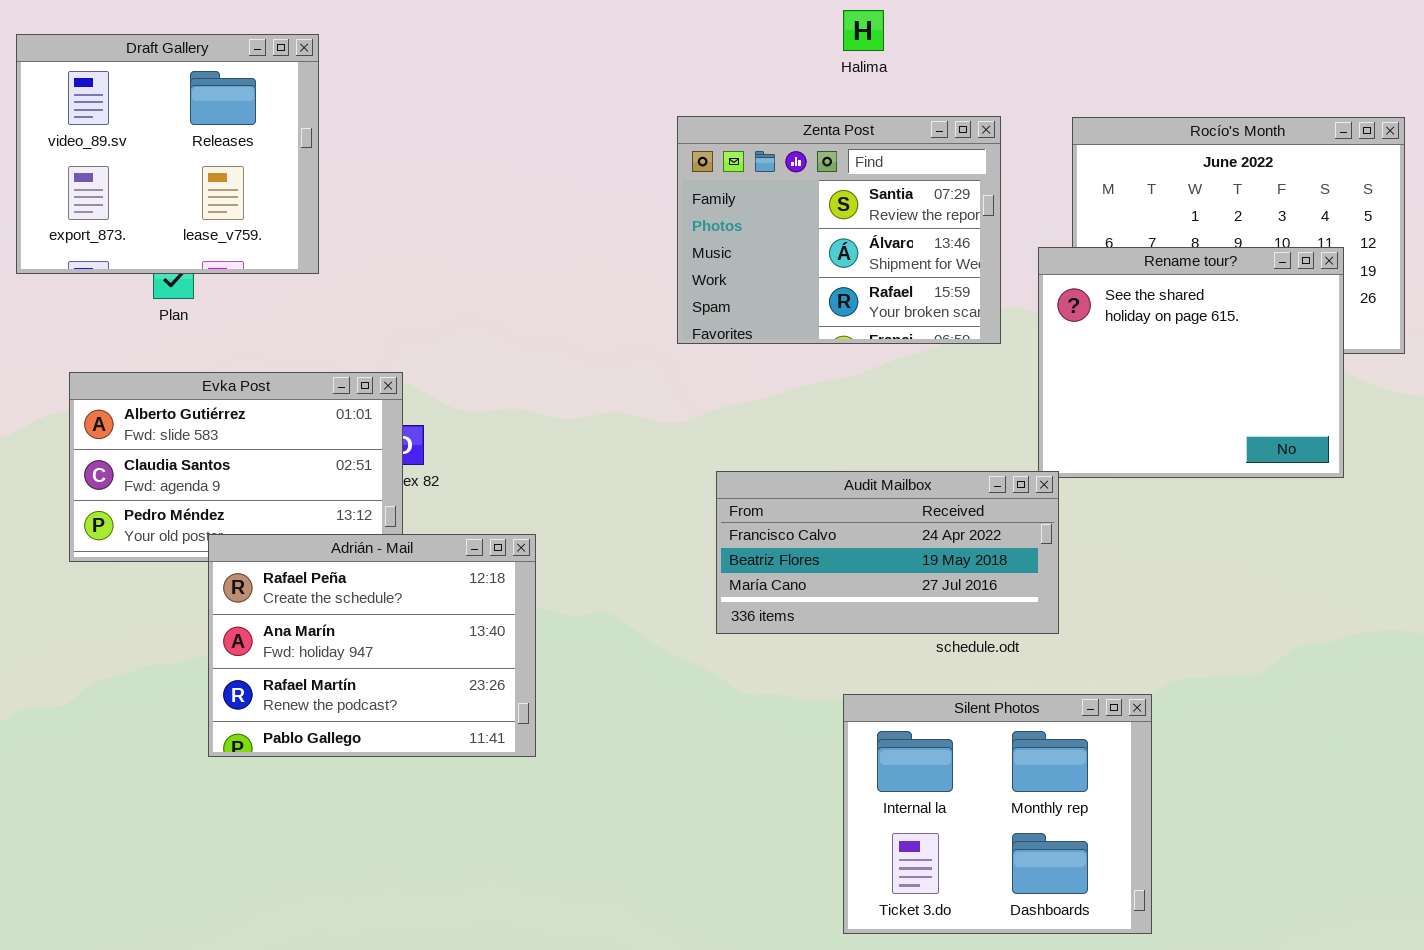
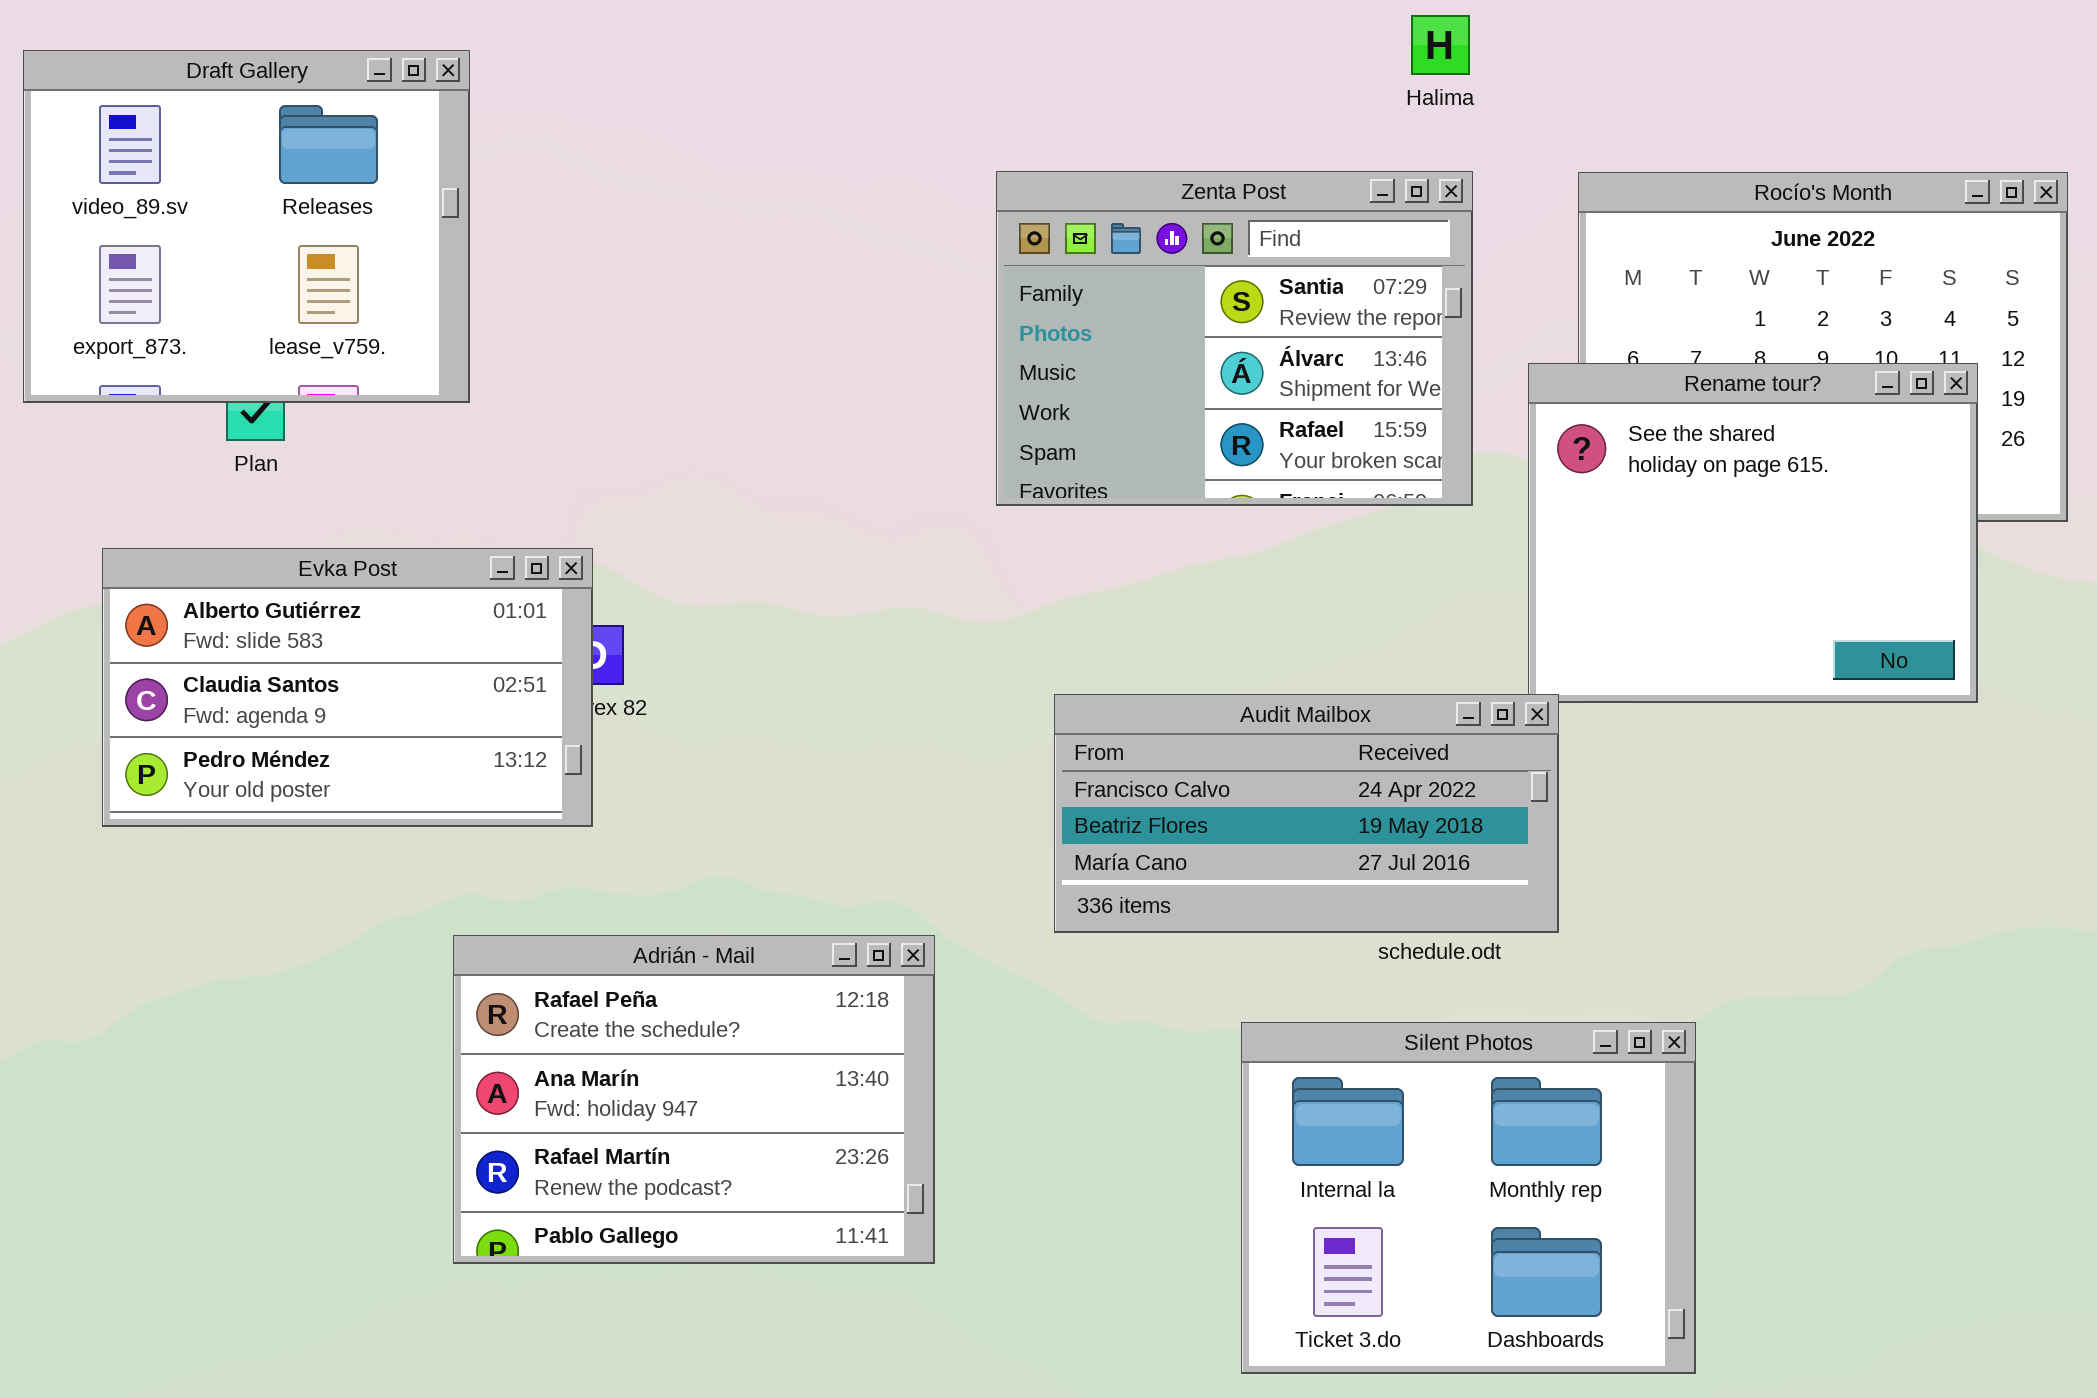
Halima: [843,10,884,51] -> [1411,15,1470,75], moved
Adrián - Mail: [208,534,536,757] -> [453,935,935,1264], moved

